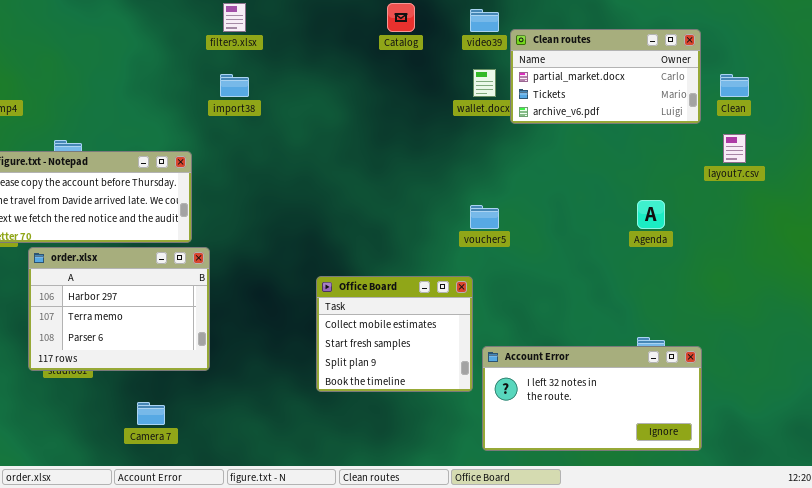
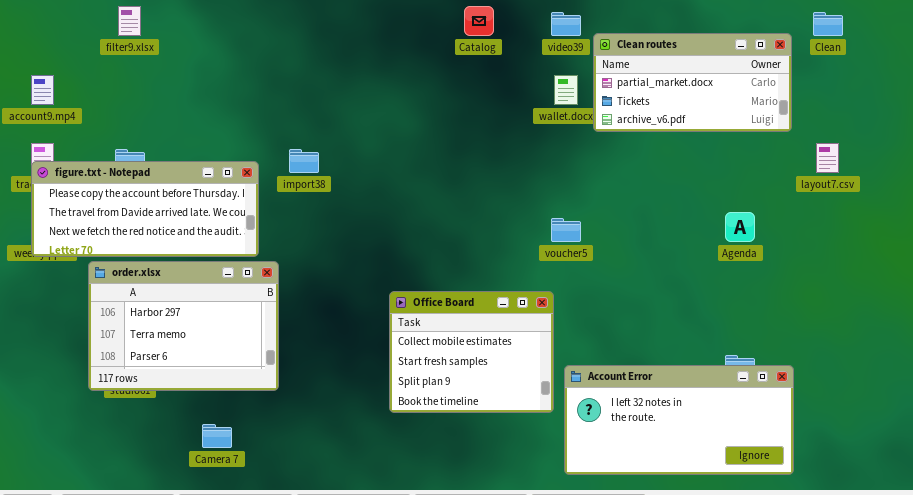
filter9.xlsx: [223,3,246,32] -> [118,6,141,36], moved
import38: [220,74,249,97] -> [289,149,319,173], moved
Clean: [720,74,749,97] -> [813,12,843,36], moved

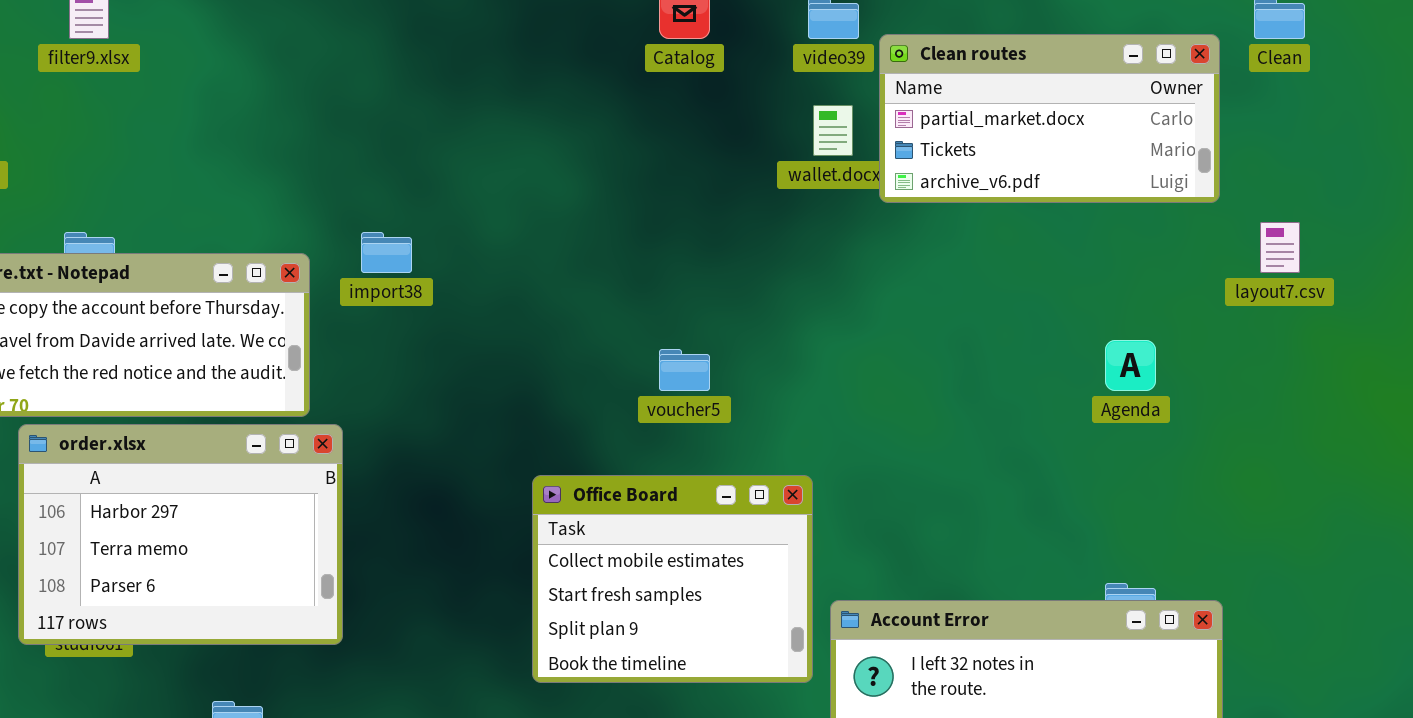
voucher5: [551,218,581,242] -> [659,349,710,391], moved

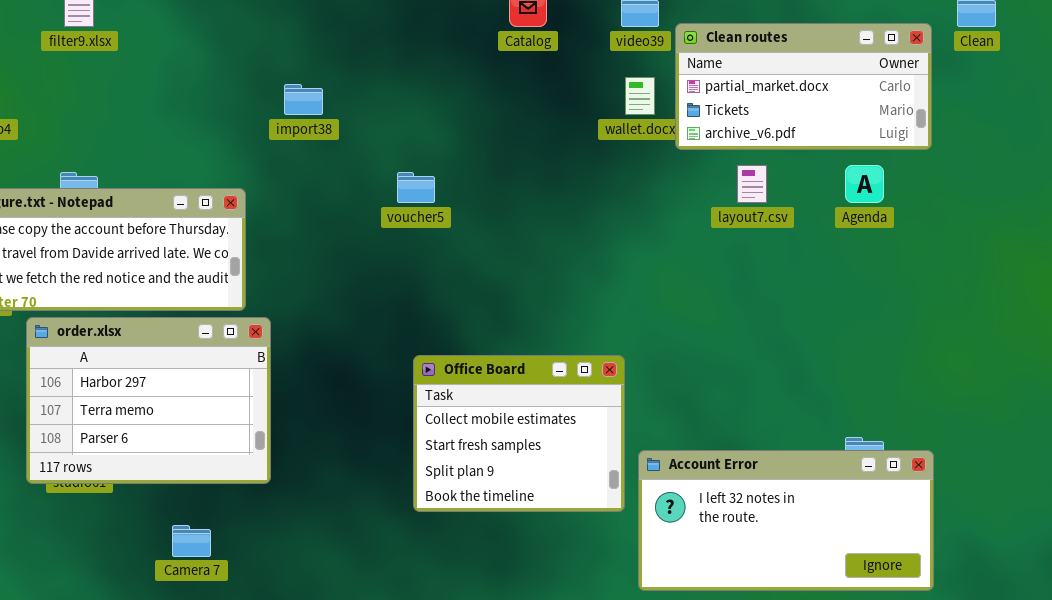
layout7.csv: [1260,222,1300,273] -> [737,165,767,203], moved
import38: [361,232,412,273] -> [284,84,323,115], moved
Agenda: [1105,340,1156,391] -> [845,165,884,203], moved
voucher5: [659,349,710,391] -> [397,172,435,203], moved

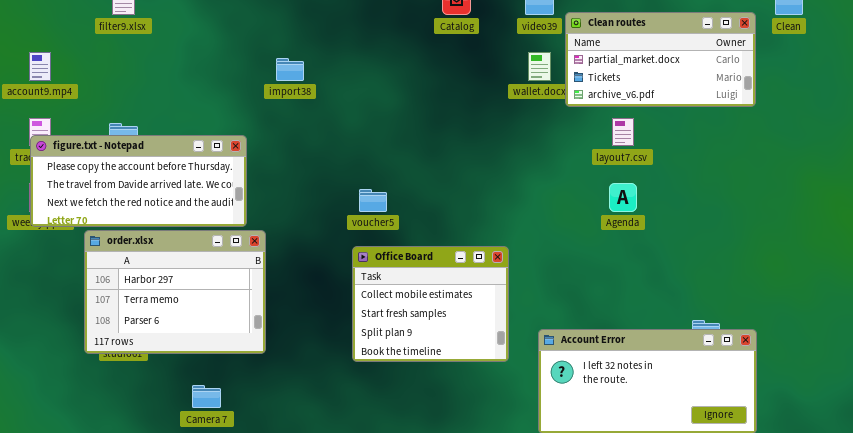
Agenda: [845,165,884,203] -> [609,183,637,212], moved
voucher5: [397,172,435,203] -> [359,189,387,212], moved
Office Board: [413,355,625,512] -> [352,246,509,362], moved

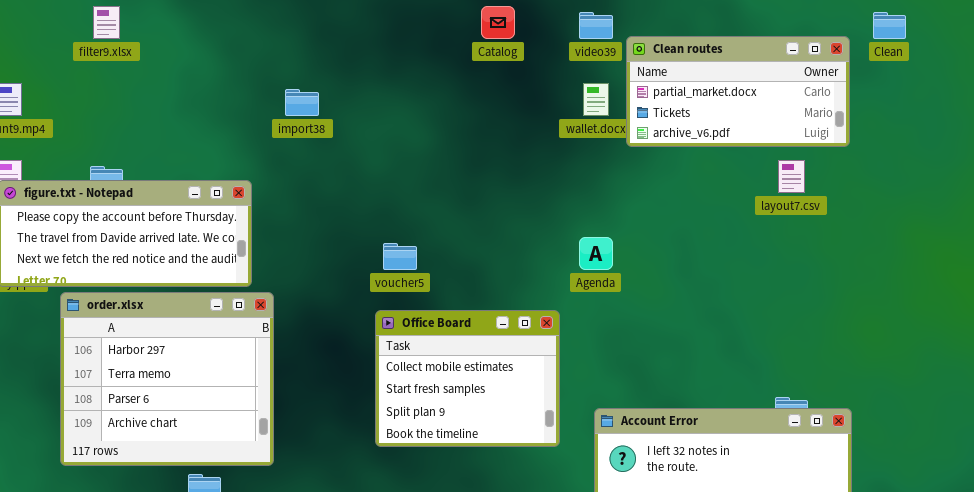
layout7.csv: [612,118,634,146] -> [778,160,805,193], moved
Agenda: [609,183,637,212] -> [579,237,613,270], moved
order.xlsx: [84,230,266,354] -> [60,292,274,466], resized

